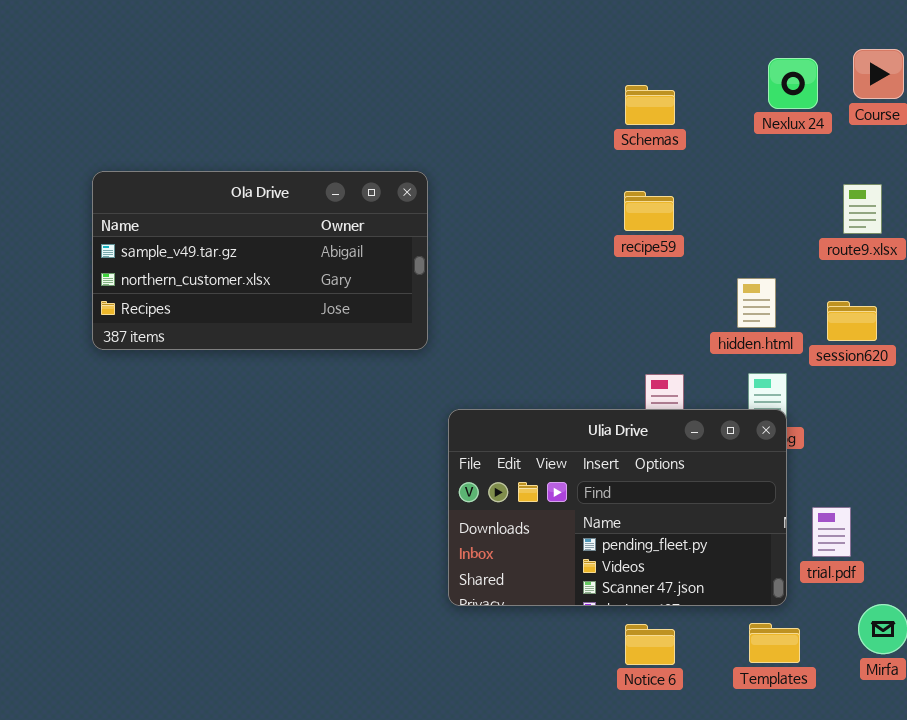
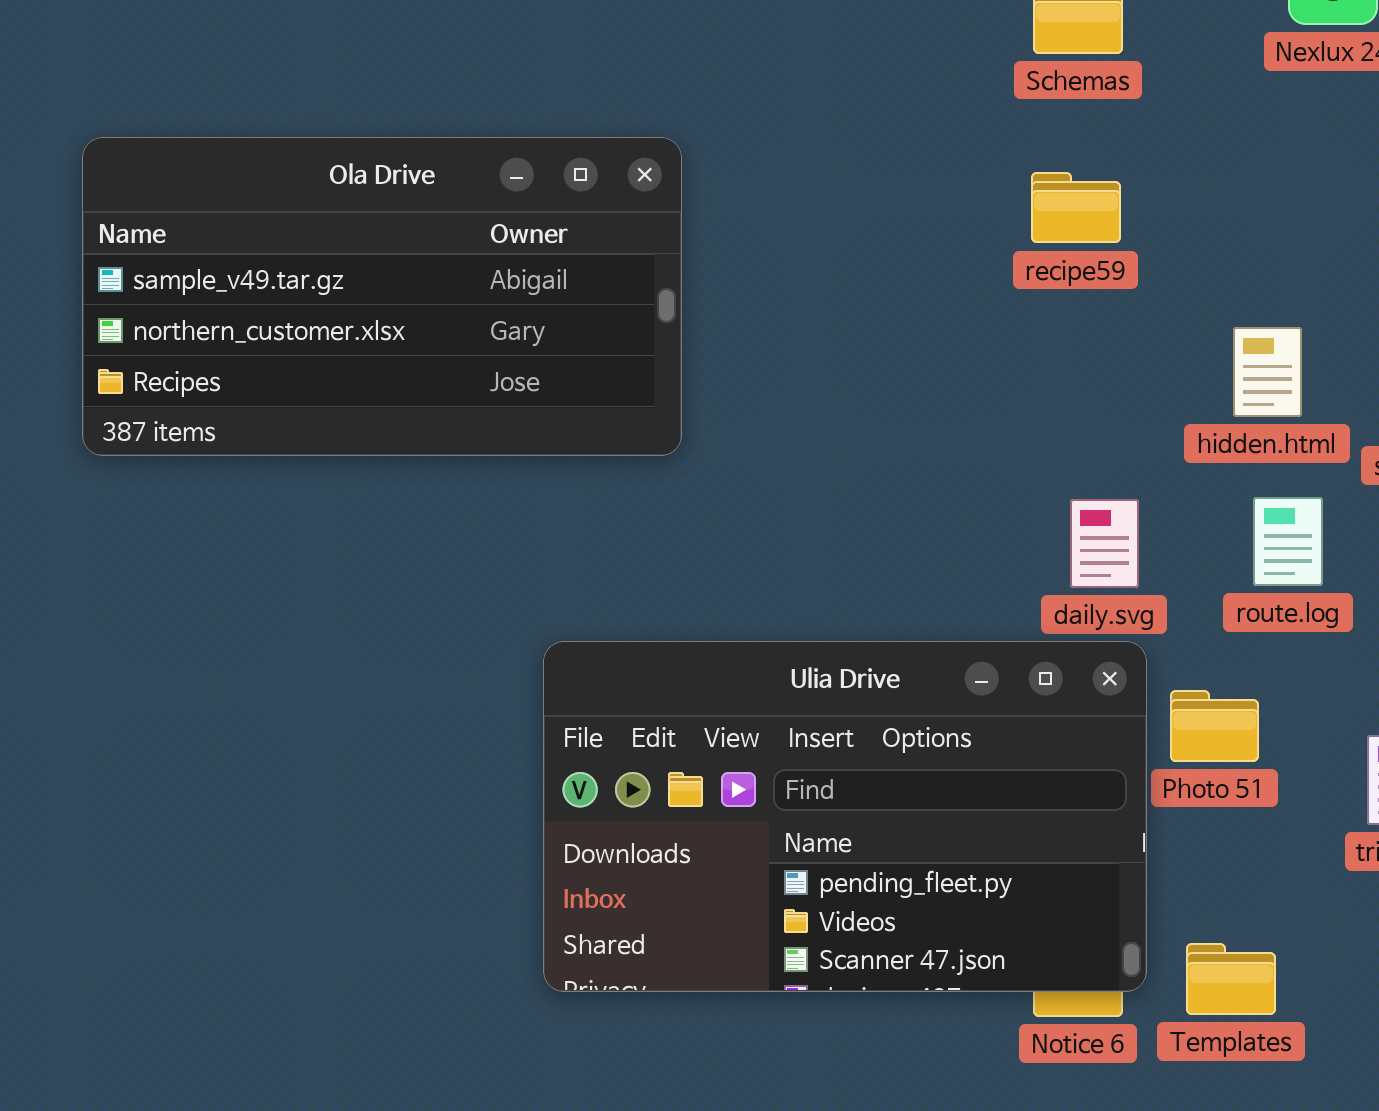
Ulia Drive: [448,409,787,606] -> [543,641,1147,992], moved
Templates: [749,623,800,663] -> [1186,943,1276,1015], moved

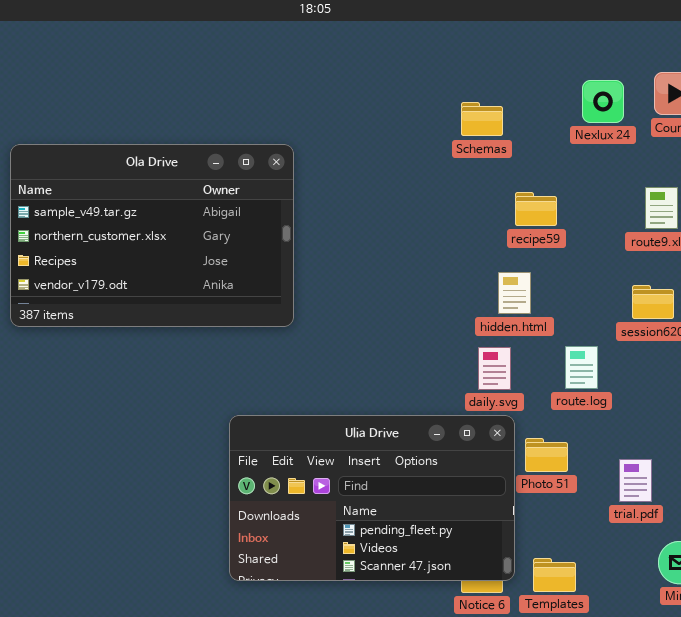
Ola Drive: [82,137,682,456] -> [10,144,294,327], resized
recipe59: [1031,172,1121,243] -> [515,192,557,226], moved
hidden.html: [1233,327,1302,417] -> [498,272,531,314], moved

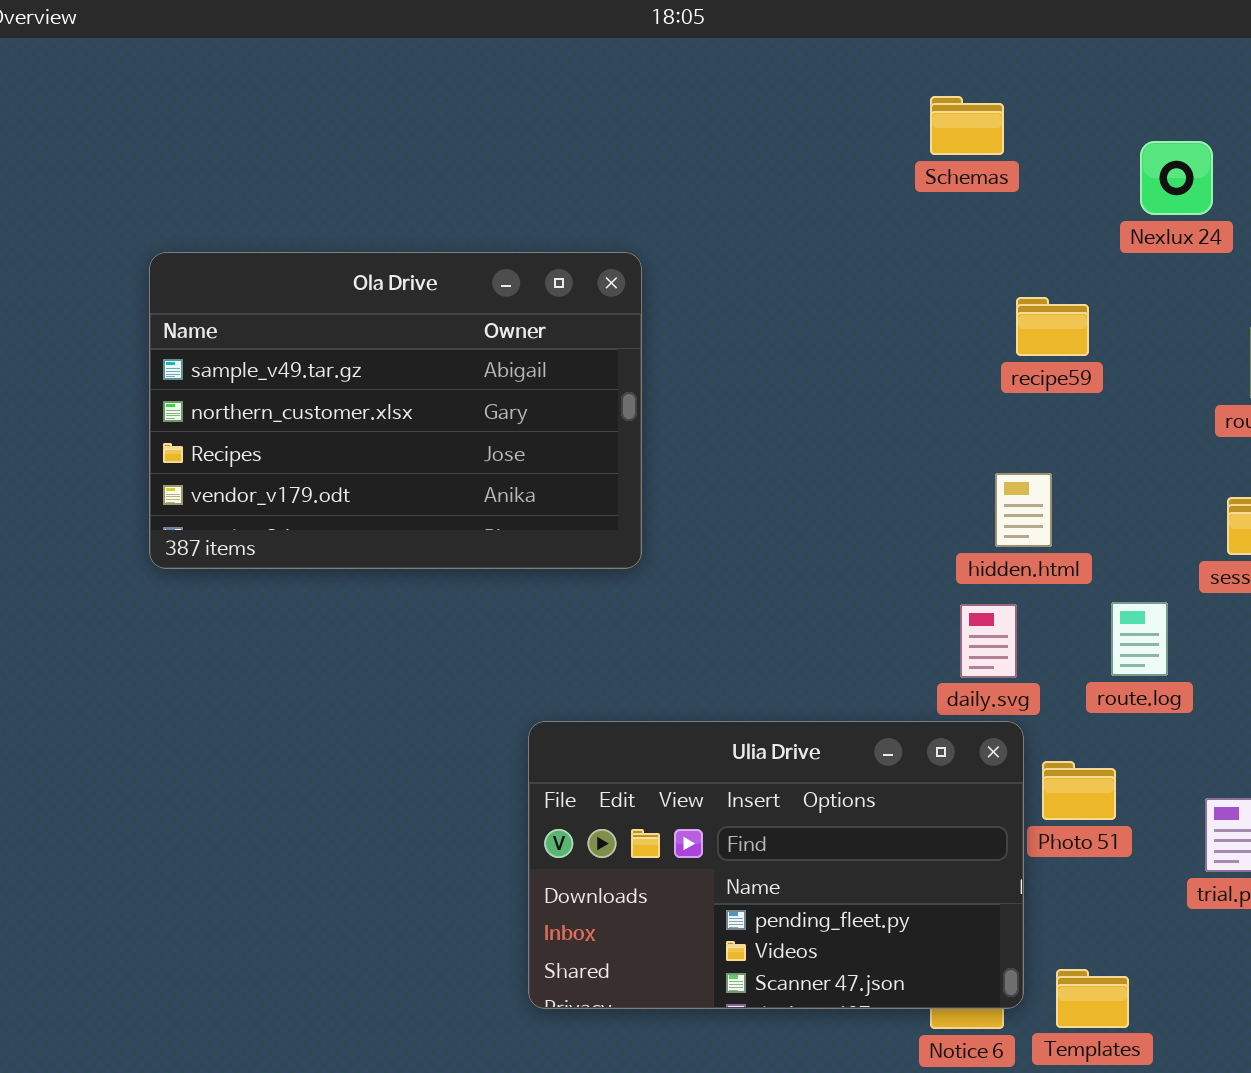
Schemas: [461,102,503,136] -> [930,96,1004,155], moved
recipe59: [515,192,557,226] -> [1016,297,1089,356], moved

